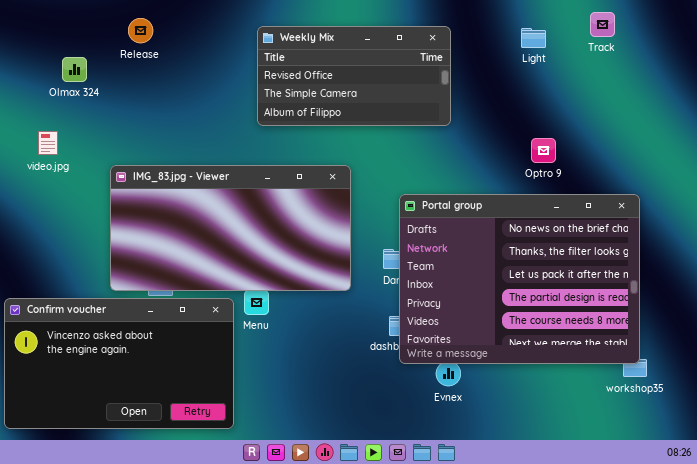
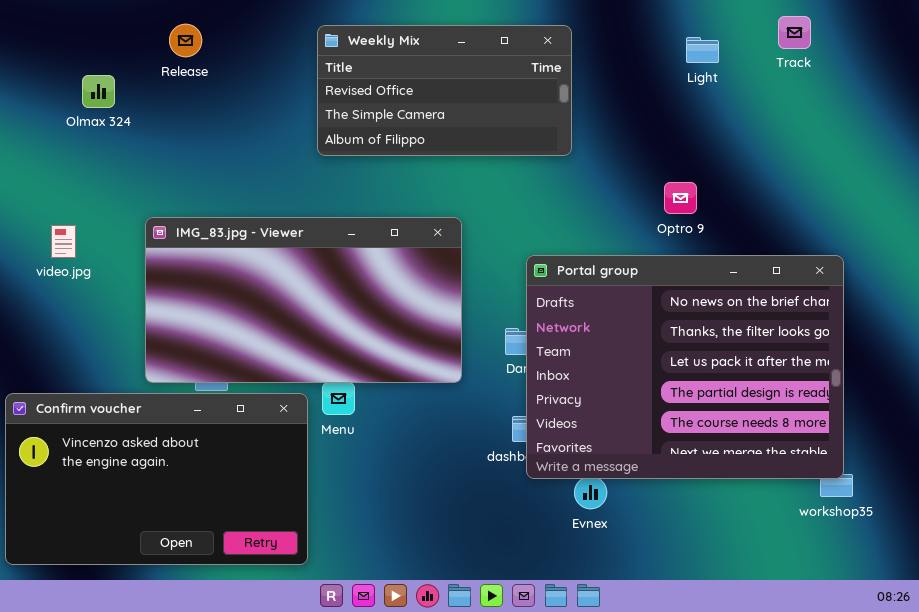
Weekly Mix: [257,26,451,126] -> [317,25,572,156], moved
video.jpg: [38,131,58,155] -> [51,225,76,258], moved
Optro 9: [531,138,556,163] -> [664,182,697,214], moved

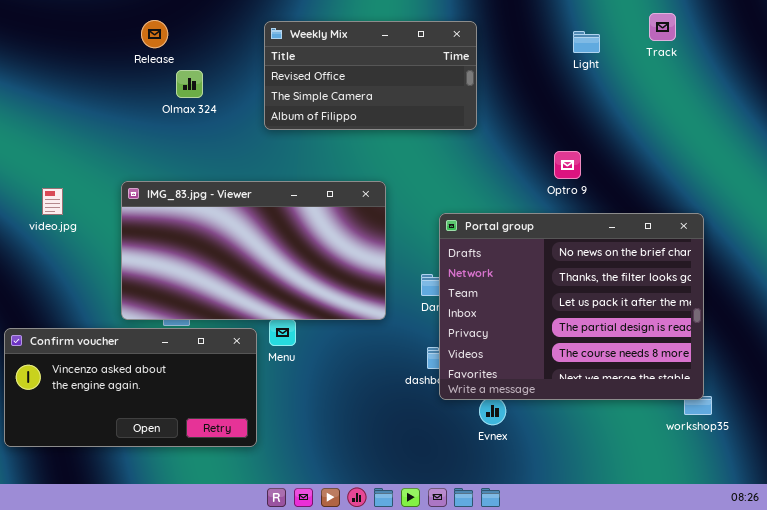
Olmax 324: [82,75,115,108] -> [176,70,203,98], moved
Confirm voucher: [5,393,308,565] -> [4,328,257,447], resized

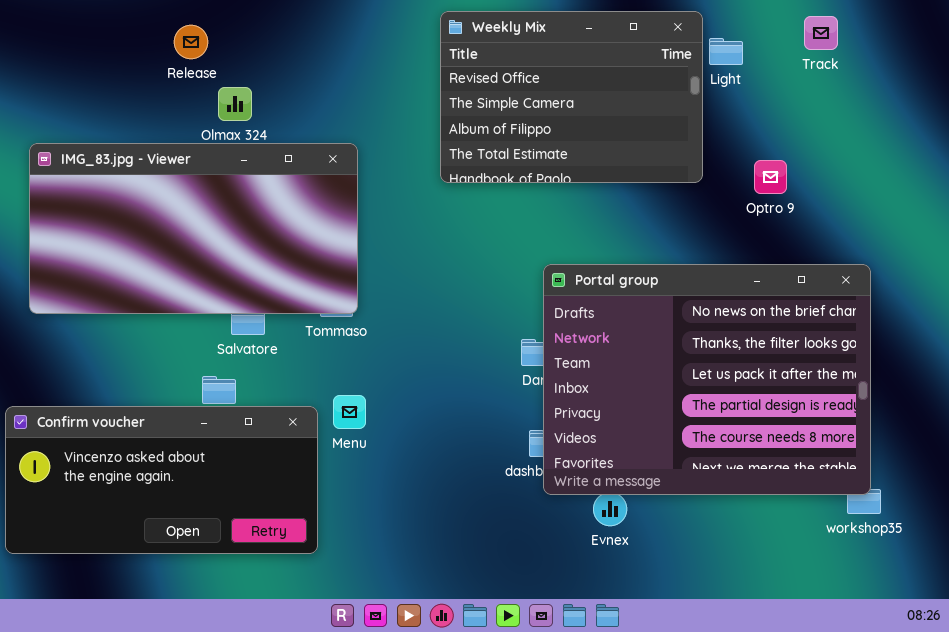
Weekly Mix: [264,21,477,130] -> [440,11,703,183], moved, resized
Optro 9: [554,151,581,179] -> [754,160,787,194], moved
IMG_83.jpg - Viewer: [121,181,386,320] -> [29,143,358,314], moved

